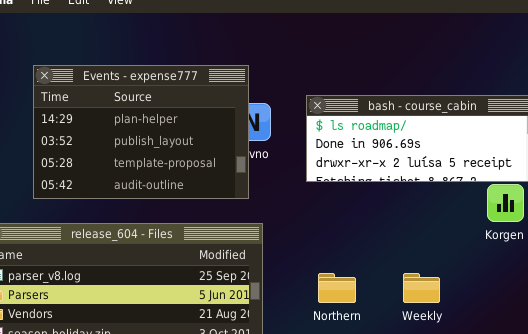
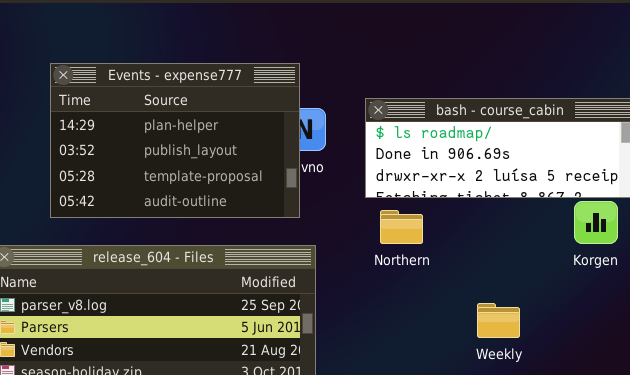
Northern: [318,273,356,303] -> [380,210,423,244], moved

